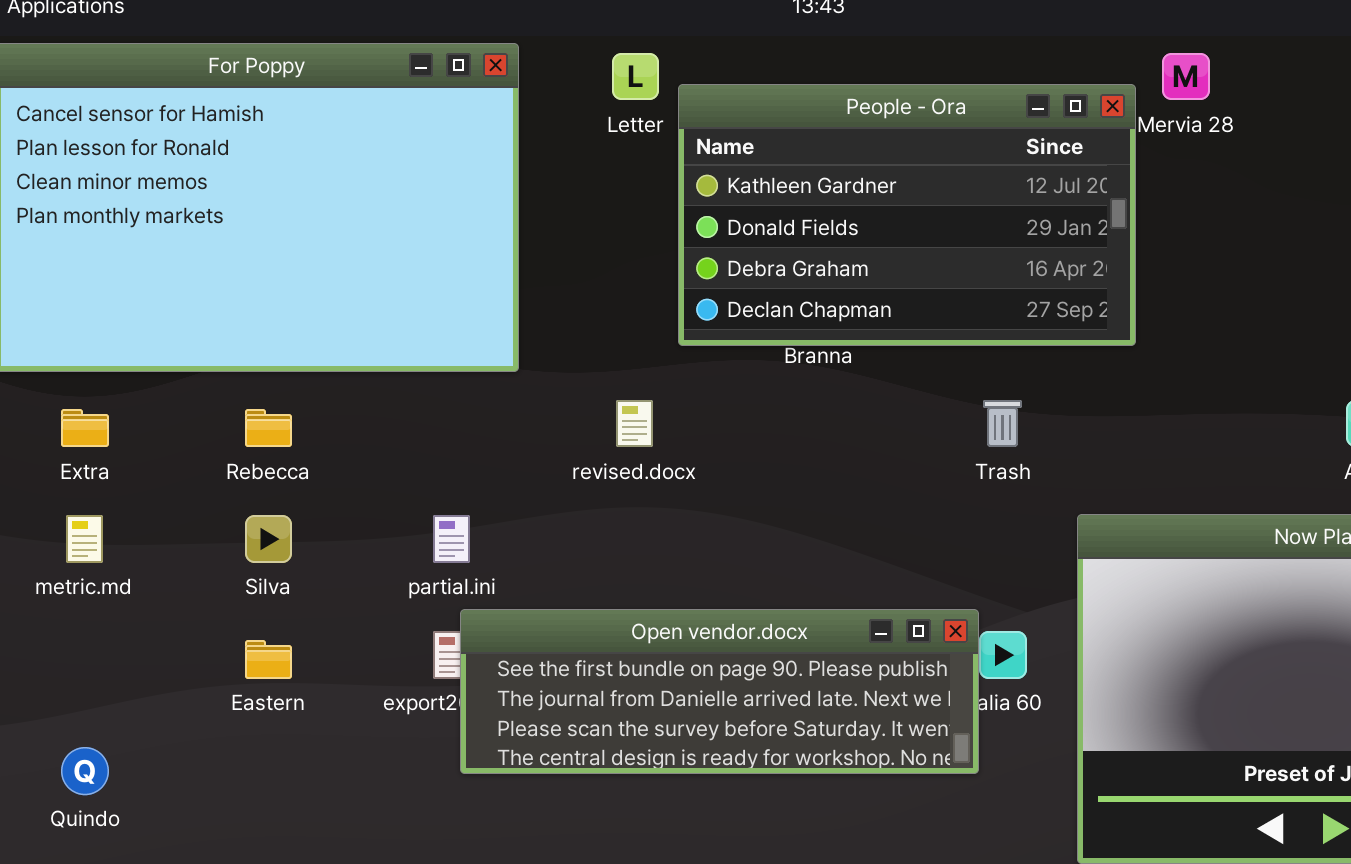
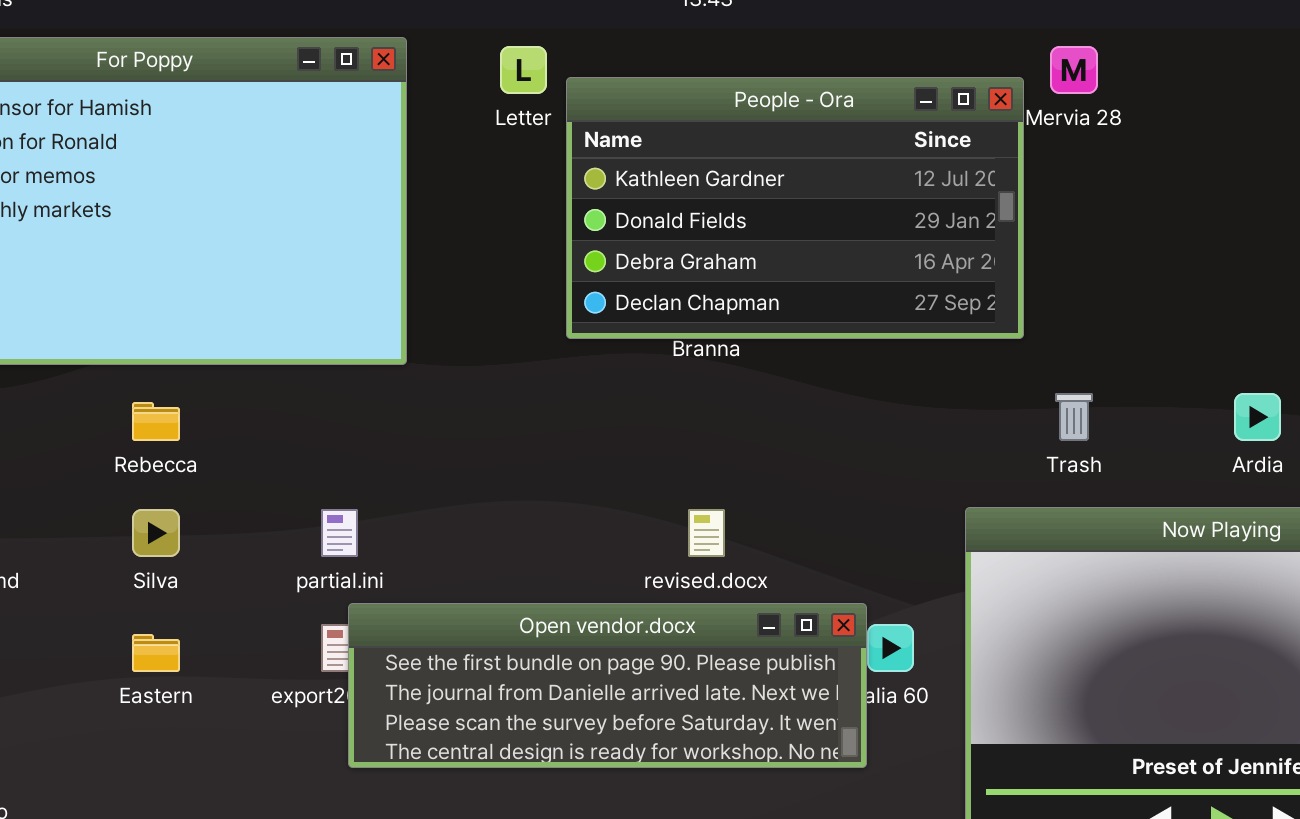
revised.docx: [616,400,653,447] -> [688,509,725,557], moved
Trash: [983,400,1022,447] -> [1055,393,1093,441], moved

